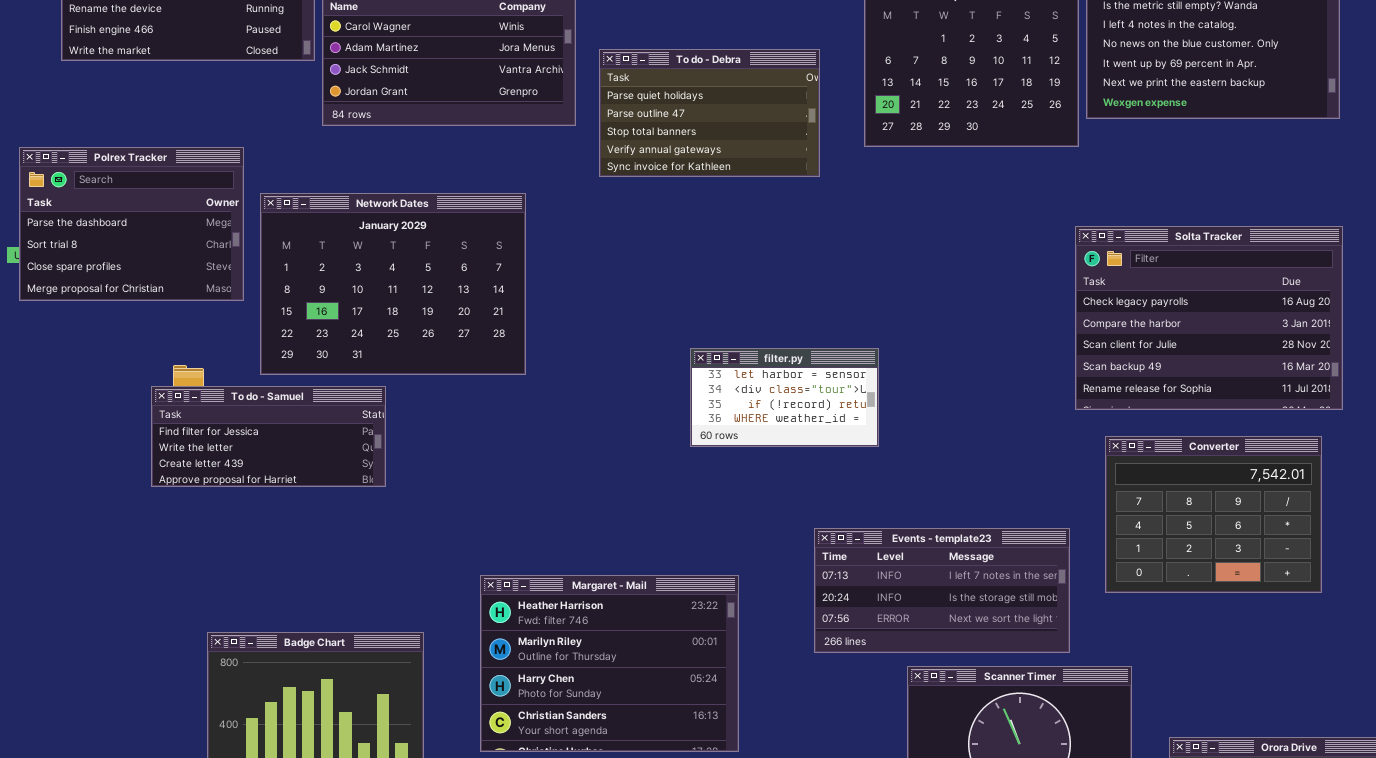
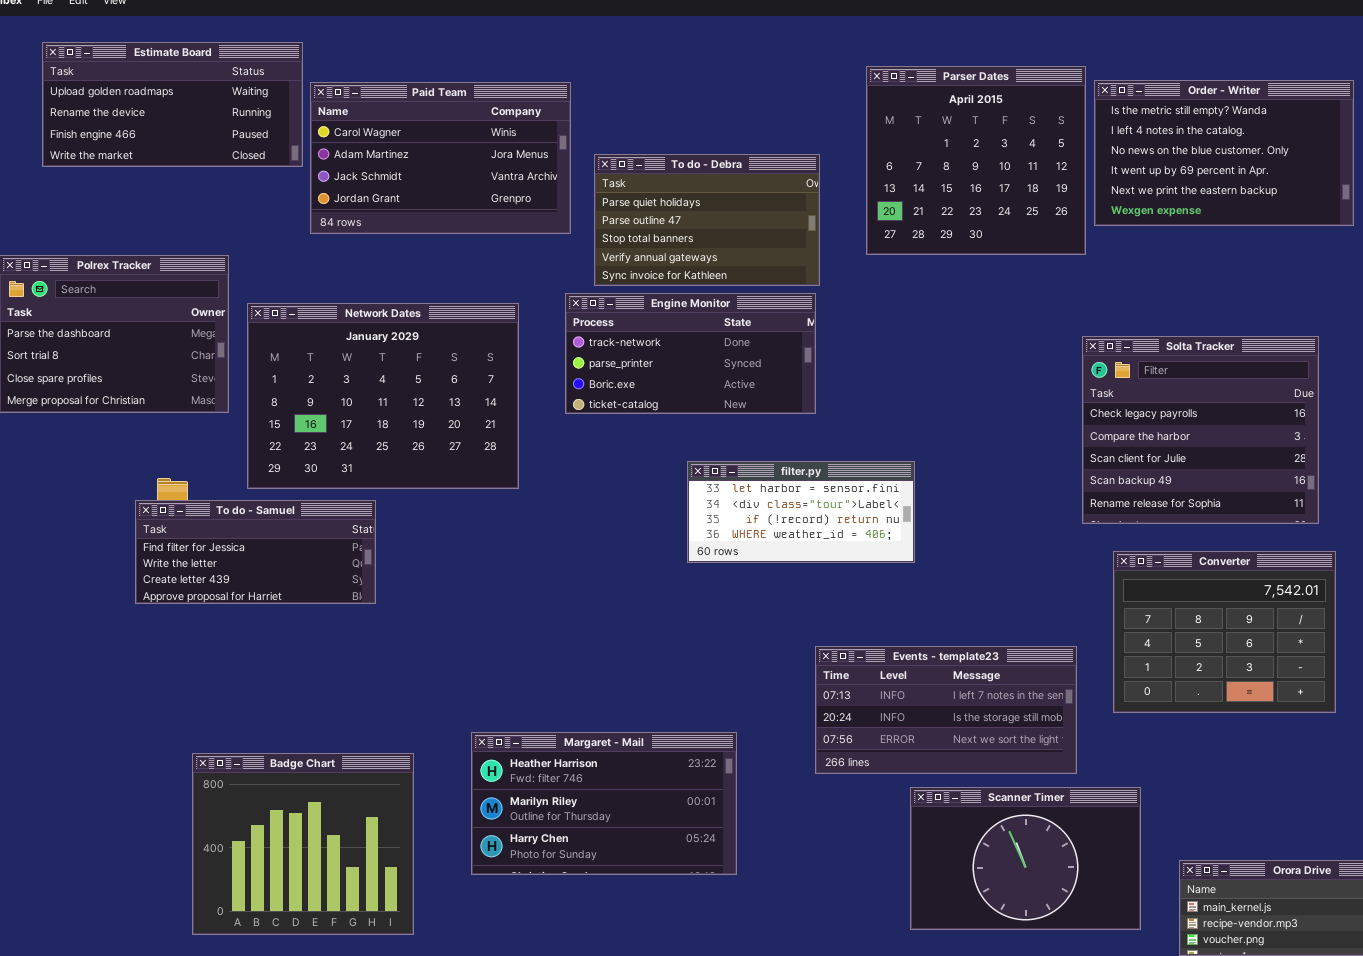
Engine Monitor: none -> [565,293,816,414], opened
Solta Tracker: [1075,226,1343,410] -> [1082,336,1319,524], resized
filter.py: [690,348,879,447] -> [687,461,915,563], resized
Margaret - Mail: [480,575,739,752] -> [471,732,737,875], resized

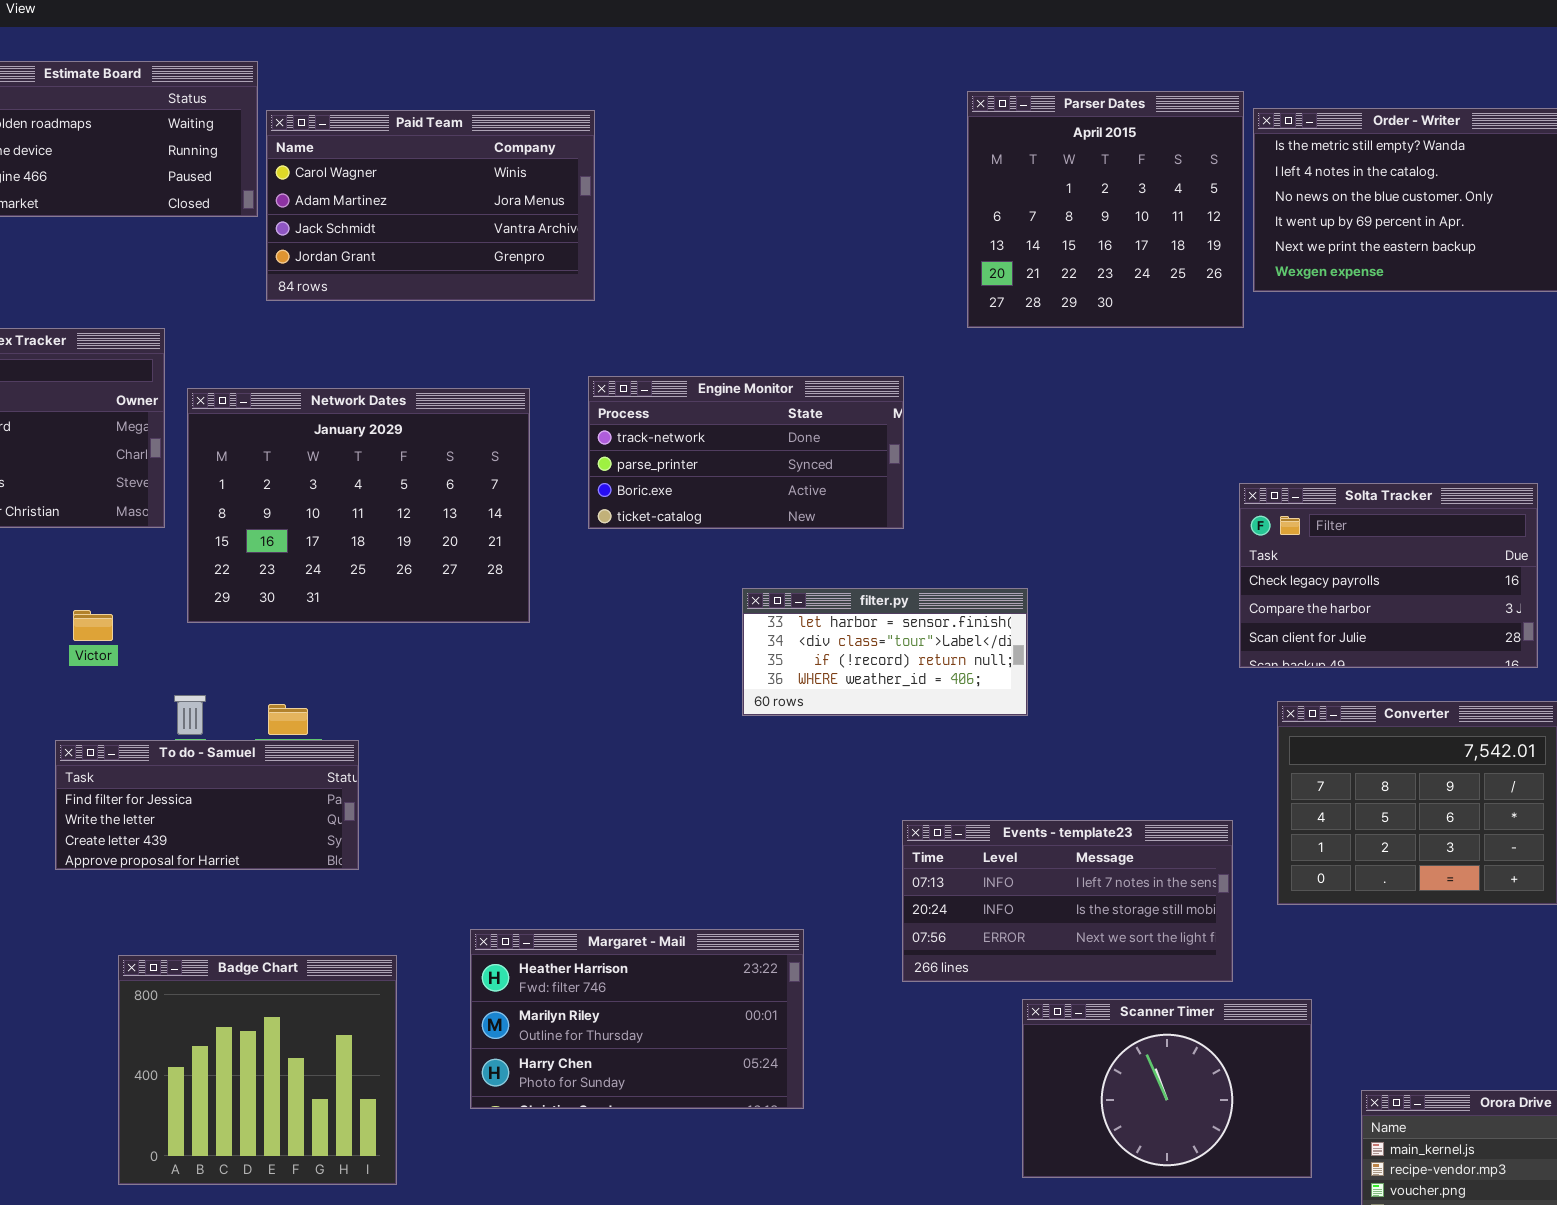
To do - Debra: [594,154,820,286] -> none, closed
Solta Tracker: [1082,336,1319,524] -> [1239,483,1538,668], resized
To do - Samuel: [135,500,376,604] -> [55,740,359,870], moved

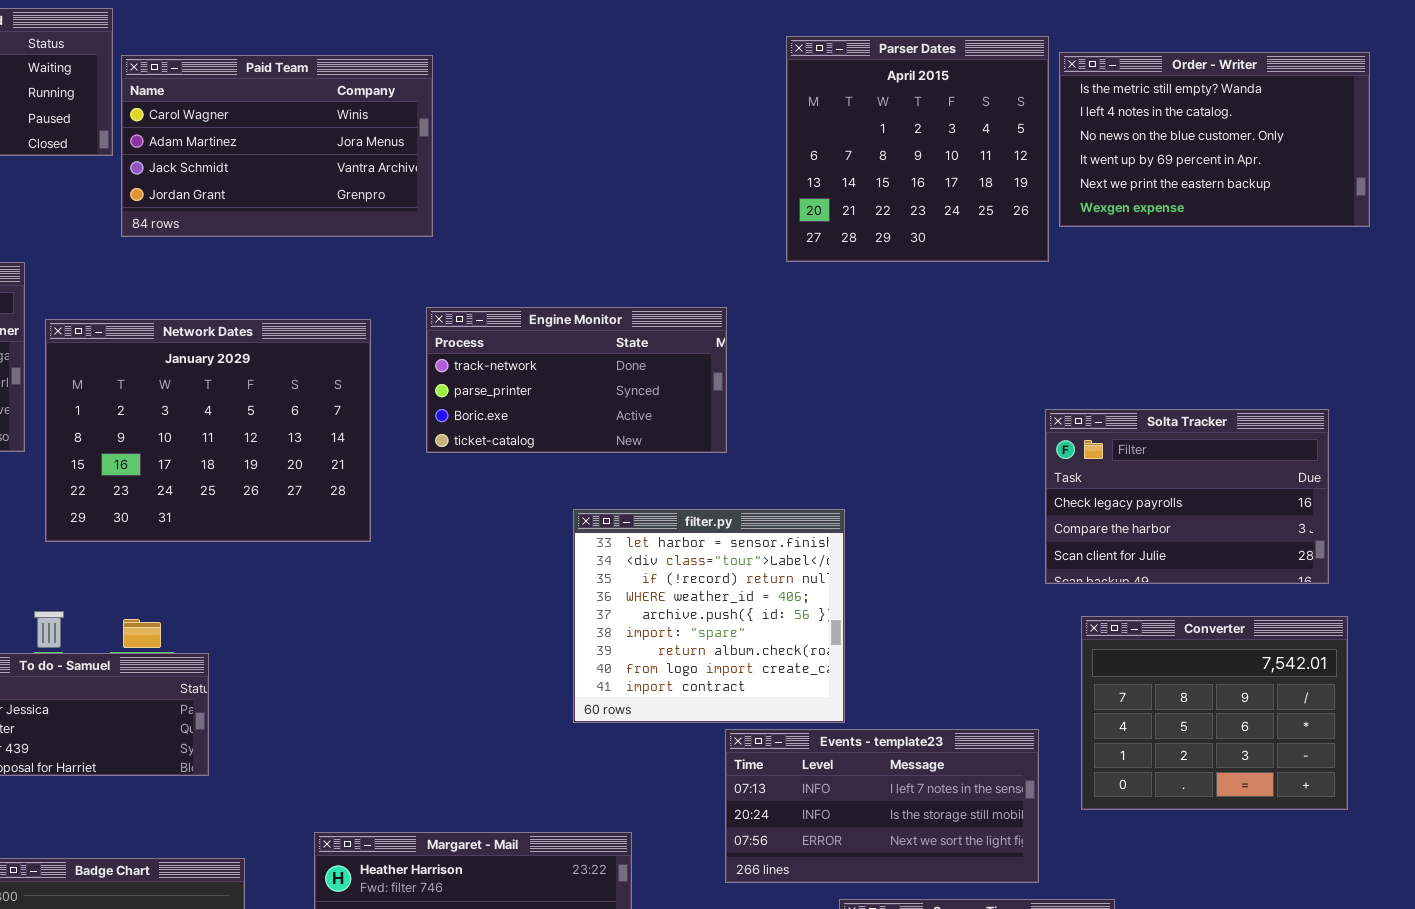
filter.py: [742,588,1028,716] -> [573,509,845,723], resized

